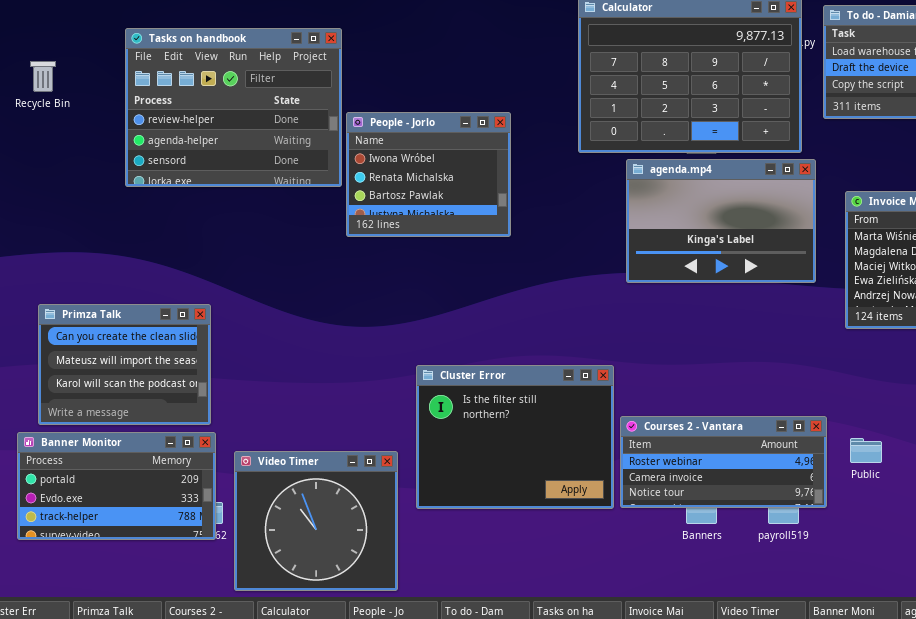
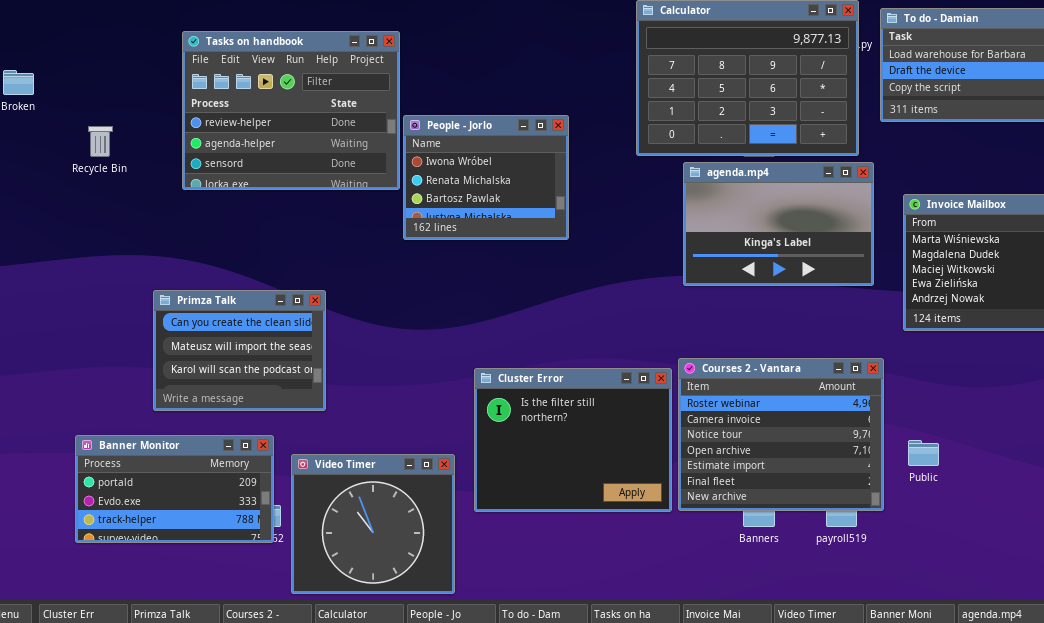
Recycle Bin: [30,61,56,92] -> [88,126,113,157], moved
Primza Talk: [38,304,211,425] -> [153,290,326,411], moved
Courses 2 - Vantara: [620,416,827,508] -> [678,358,884,511], resized

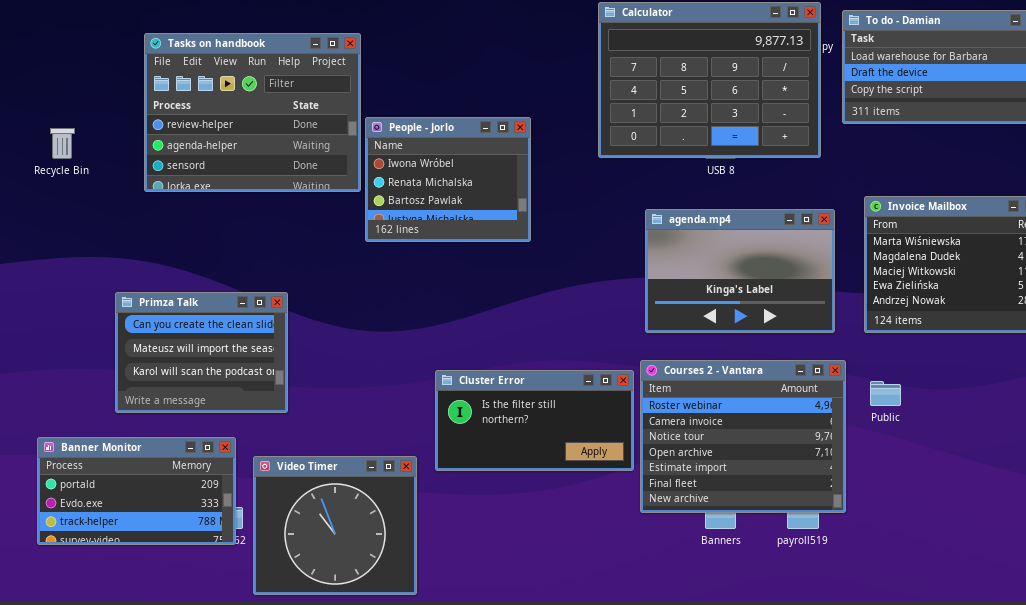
agenda.mp4: [683,162,874,286] -> [645,209,835,333], moved
Cluster Error: [474,368,672,512] -> [435,370,634,471], resized
Public: [908,440,939,466] -> [870,381,901,406], moved

